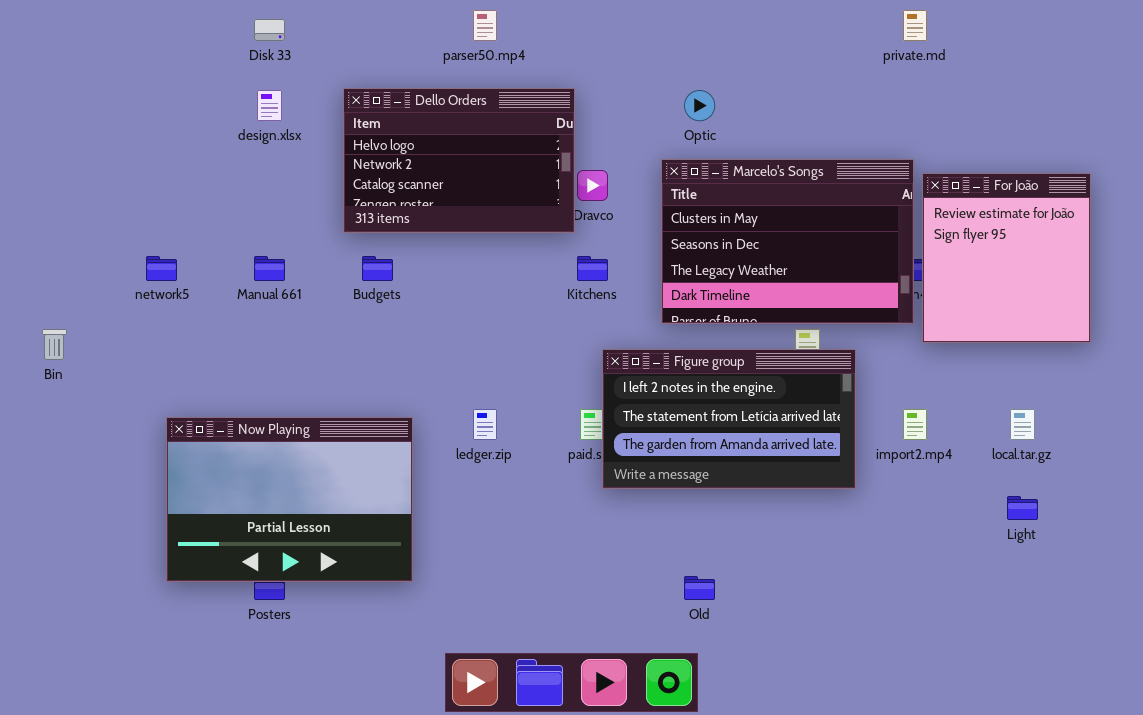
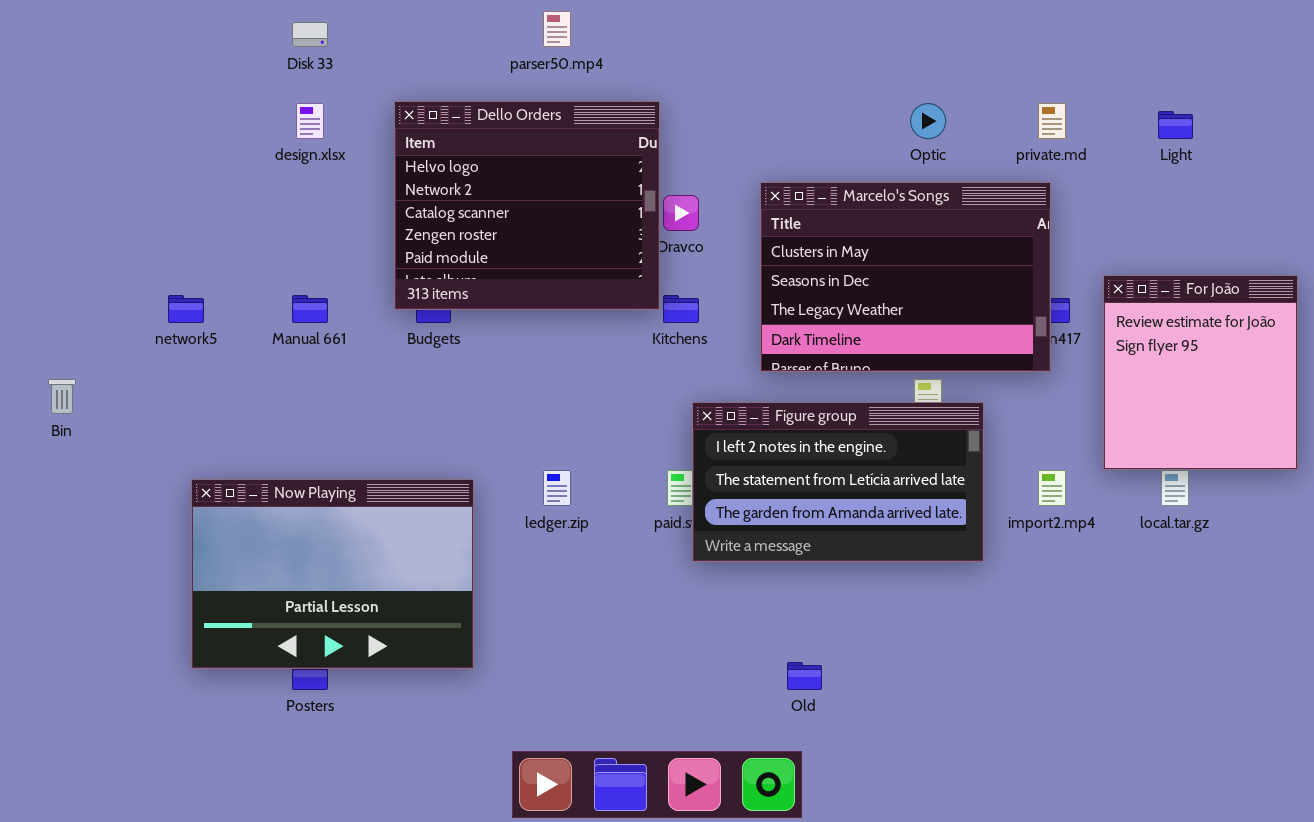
private.md: [903,10,927,41] -> [1038,103,1066,139], moved
Dello Orders: [343,88,575,233] -> [394,101,660,310], resized
Optic: [684,90,715,121] -> [910,103,946,139], moved
For João: [922,173,1091,343] -> [1103,275,1298,470], moved
Light: [1007,496,1038,520] -> [1158,111,1193,139], moved

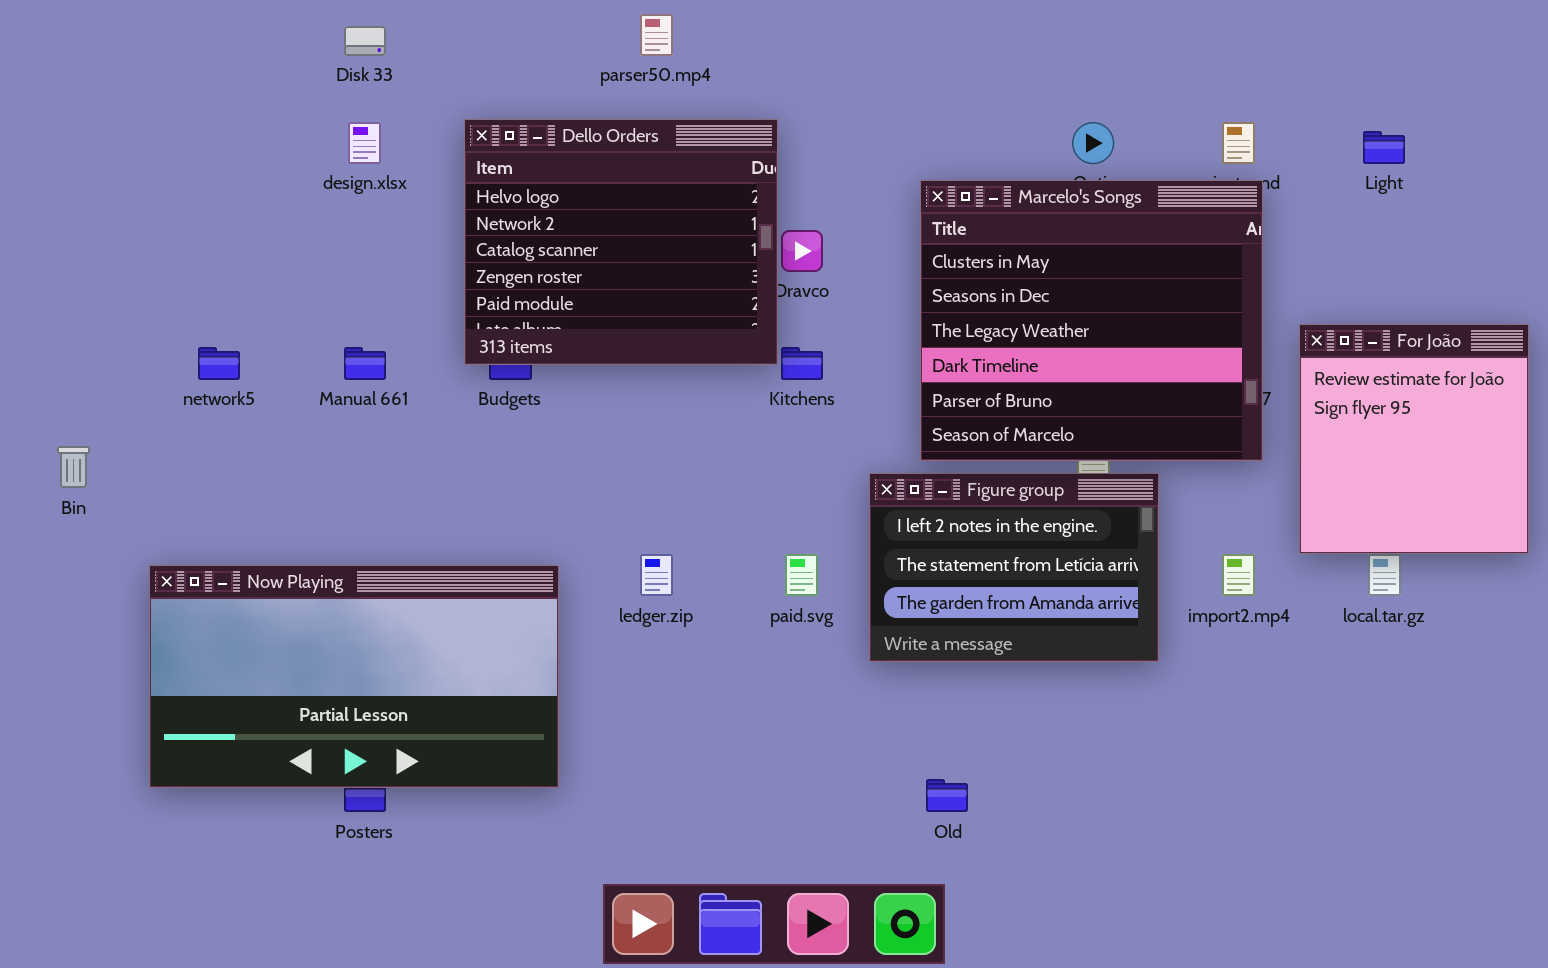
Marcelo's Songs: [760,182,1051,372] -> [920,180,1263,461], moved, resized
Figure group: [692,402,984,562] -> [869,473,1159,662], resized
Now Playing: [191,479,474,669] -> [149,565,559,788], resized

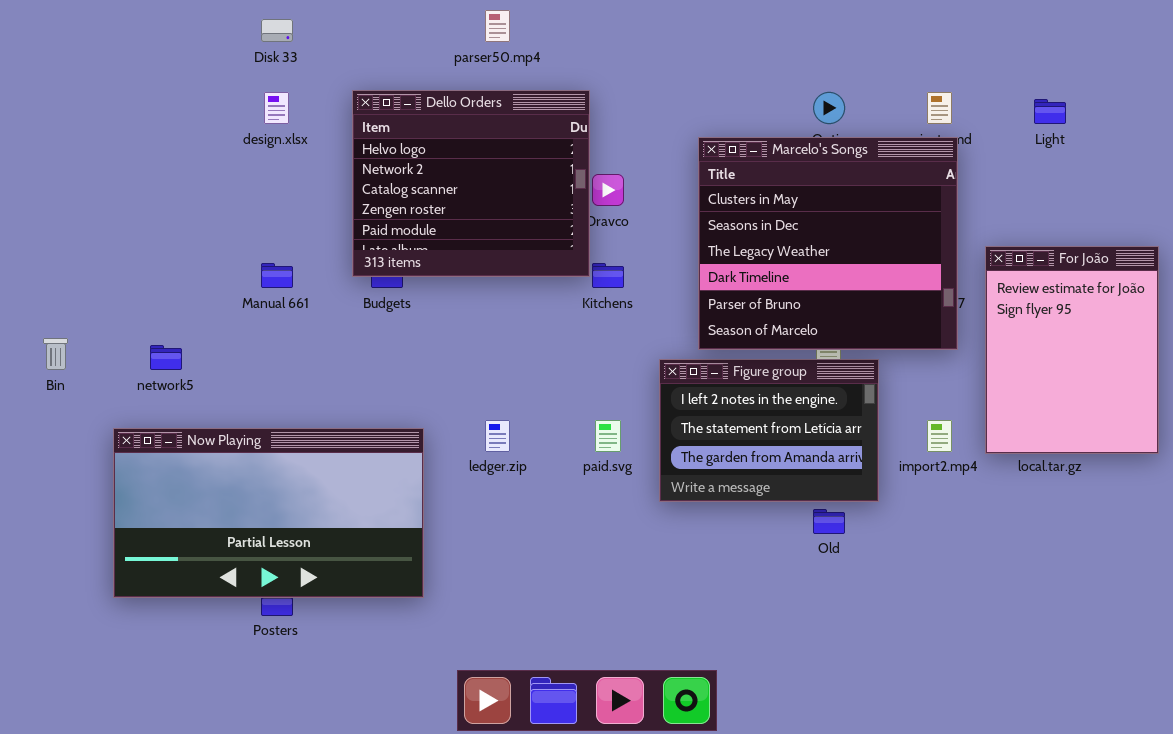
For João: [1299,324,1529,554] -> [985,246,1159,454], resized
network5: [198,347,240,380] -> [150,345,182,370], moved
Old: [926,779,968,812] -> [813,509,845,534], moved

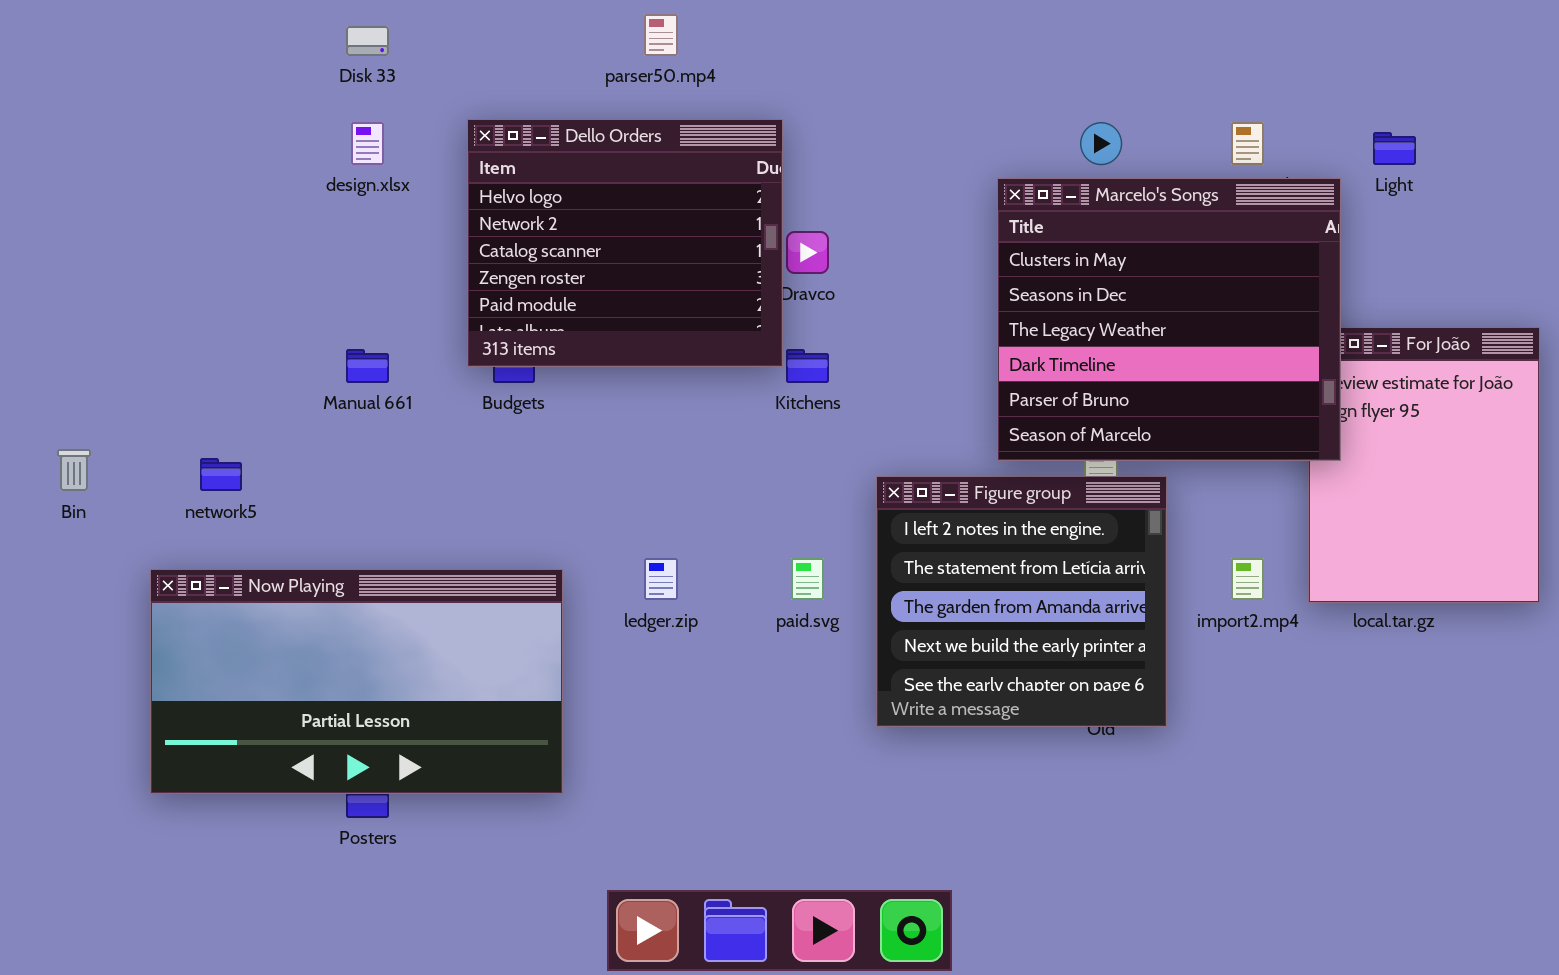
Marcelo's Songs: [698,137,958,350] -> [997,178,1341,461], moved
Figure group: [659,359,879,502] -> [876,476,1167,727], resized

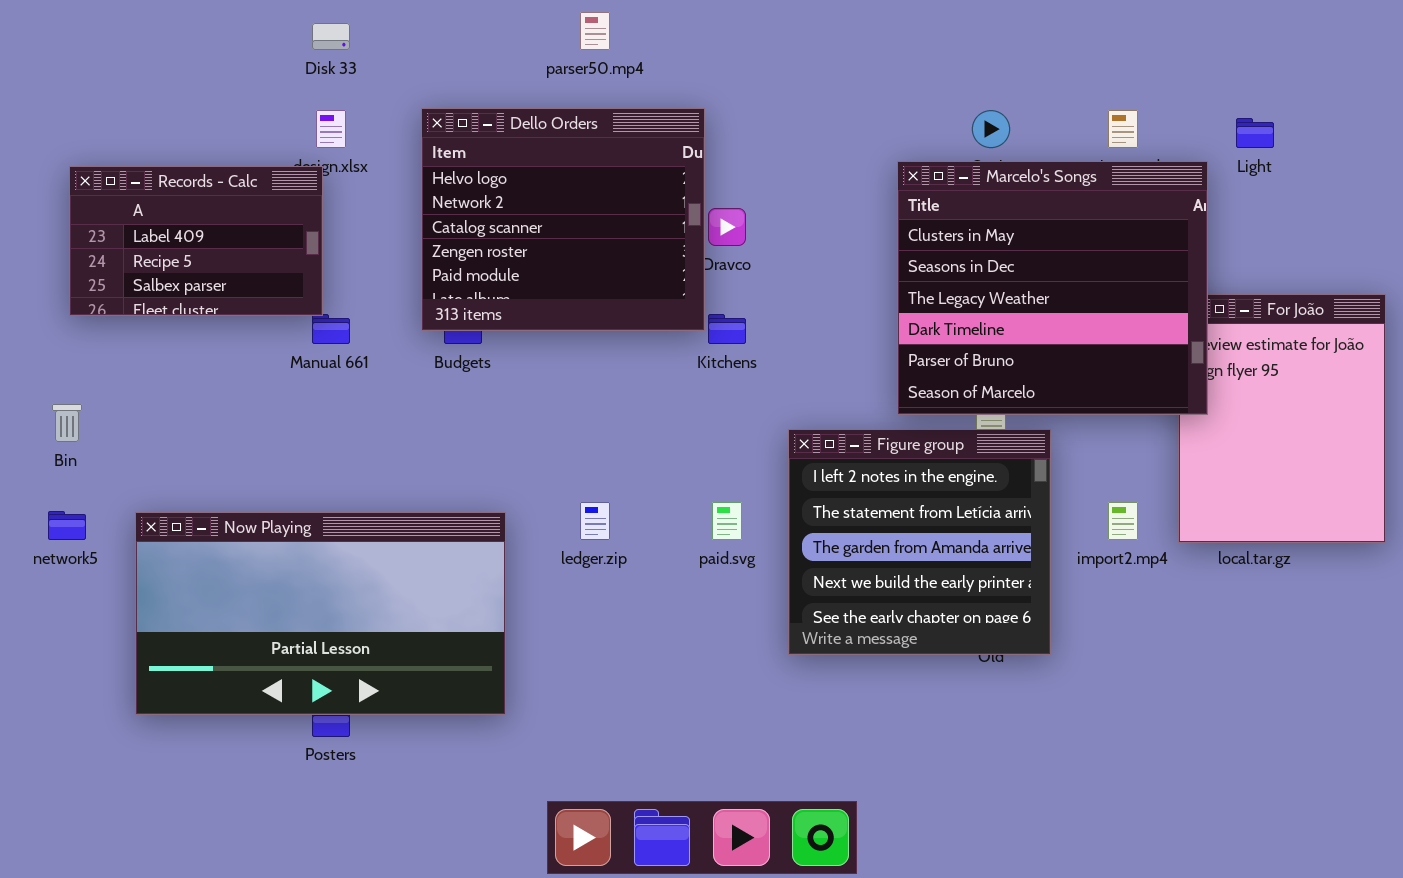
Records - Calc: none -> [69,166,323,316], opened
network5: [200,458,242,491] -> [48,511,86,540], moved

